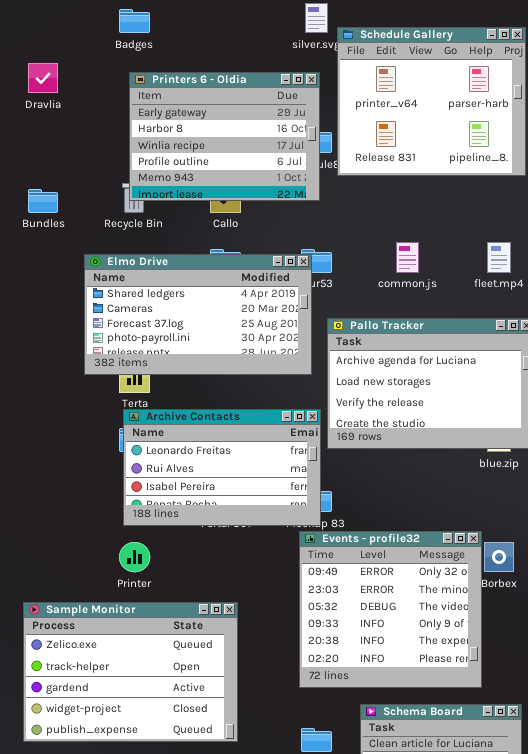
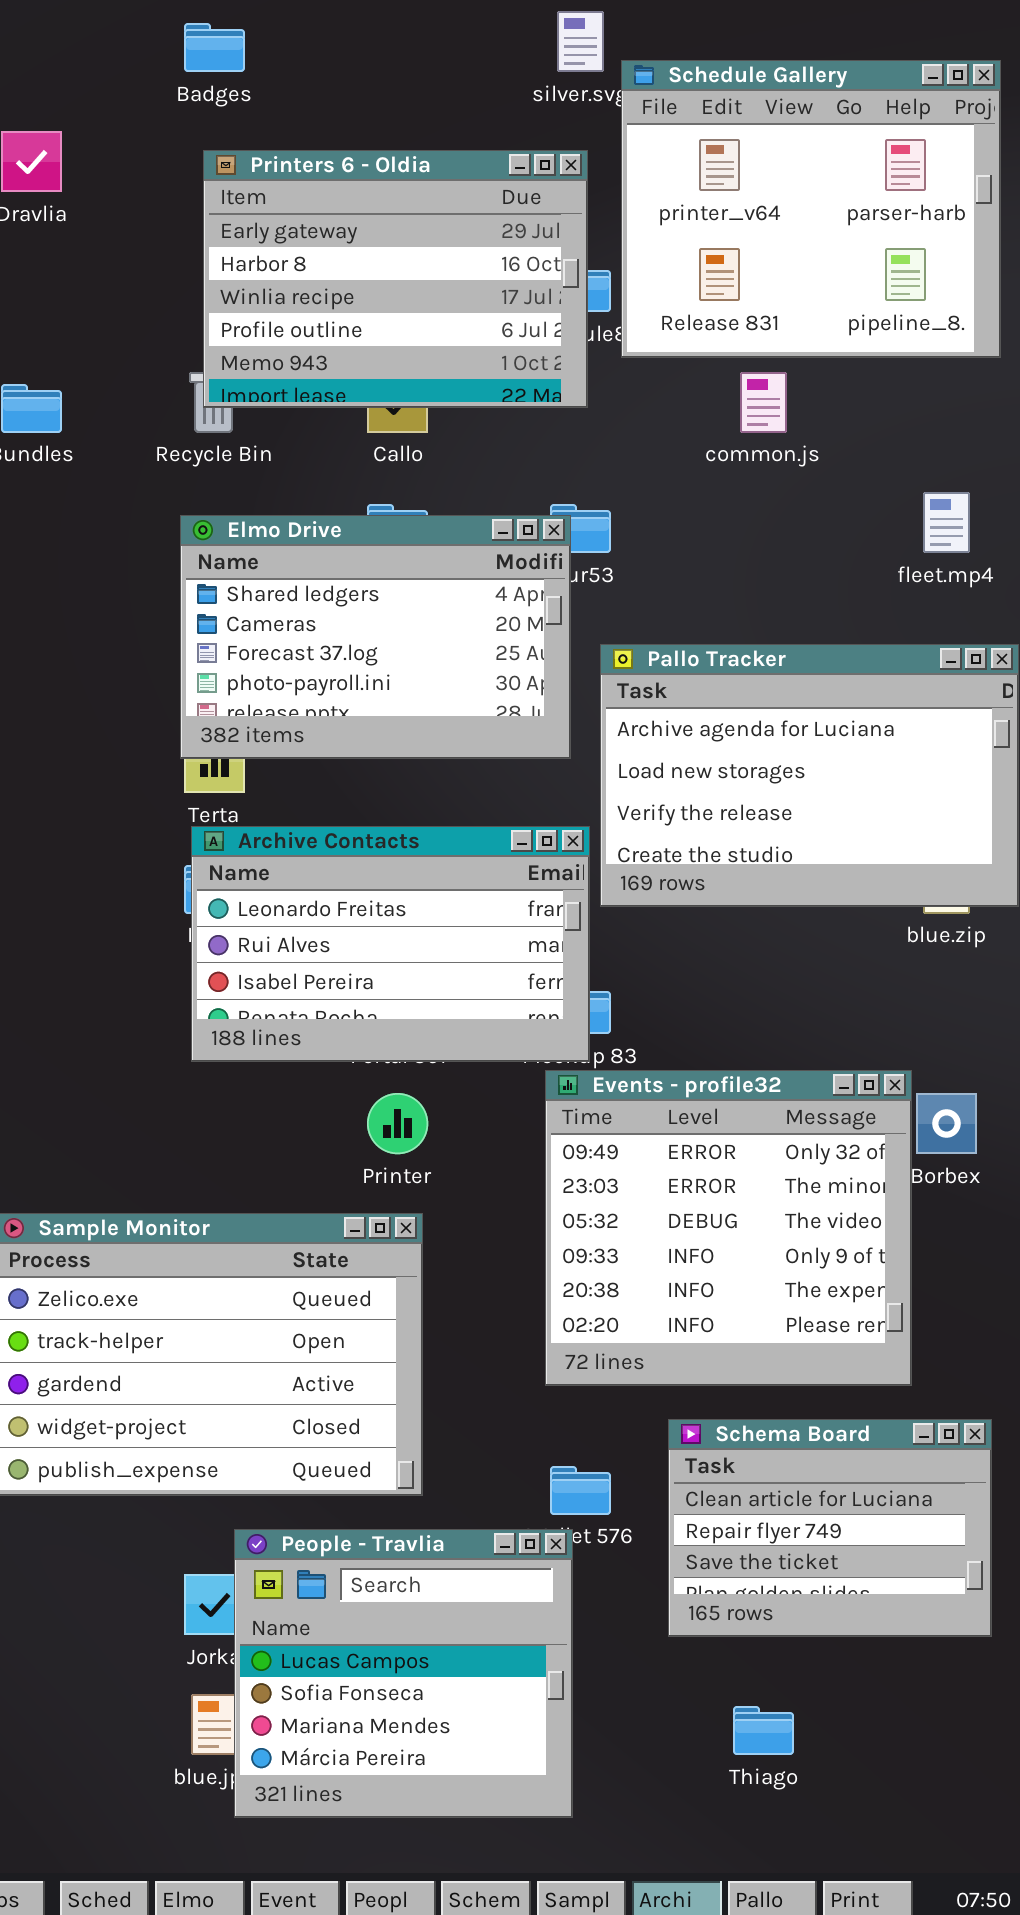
common.js: [396,242,419,273] -> [740,372,787,433], moved
Elmo Drive: [84,254,312,375] -> [180,515,571,759], resized
Printer: [119,542,150,572] -> [367,1093,428,1154], moved

